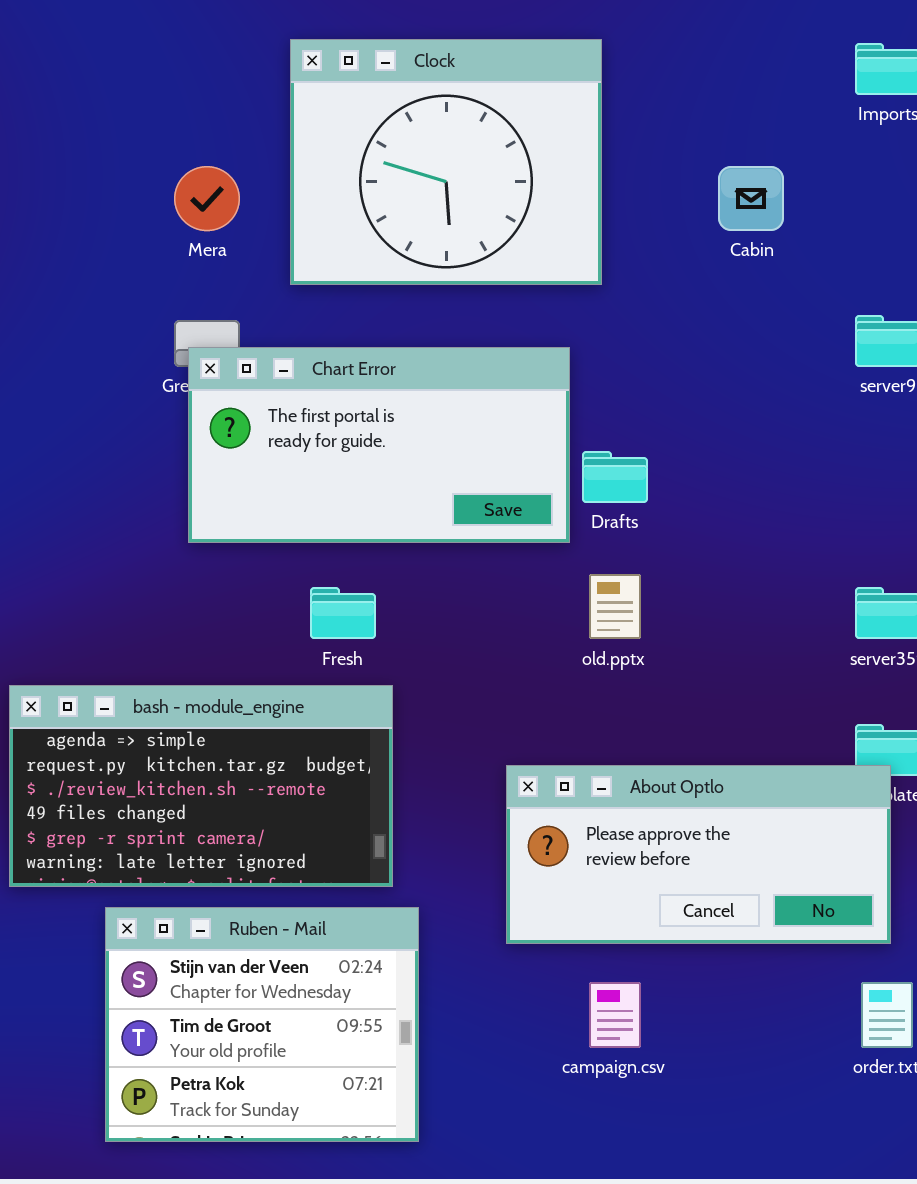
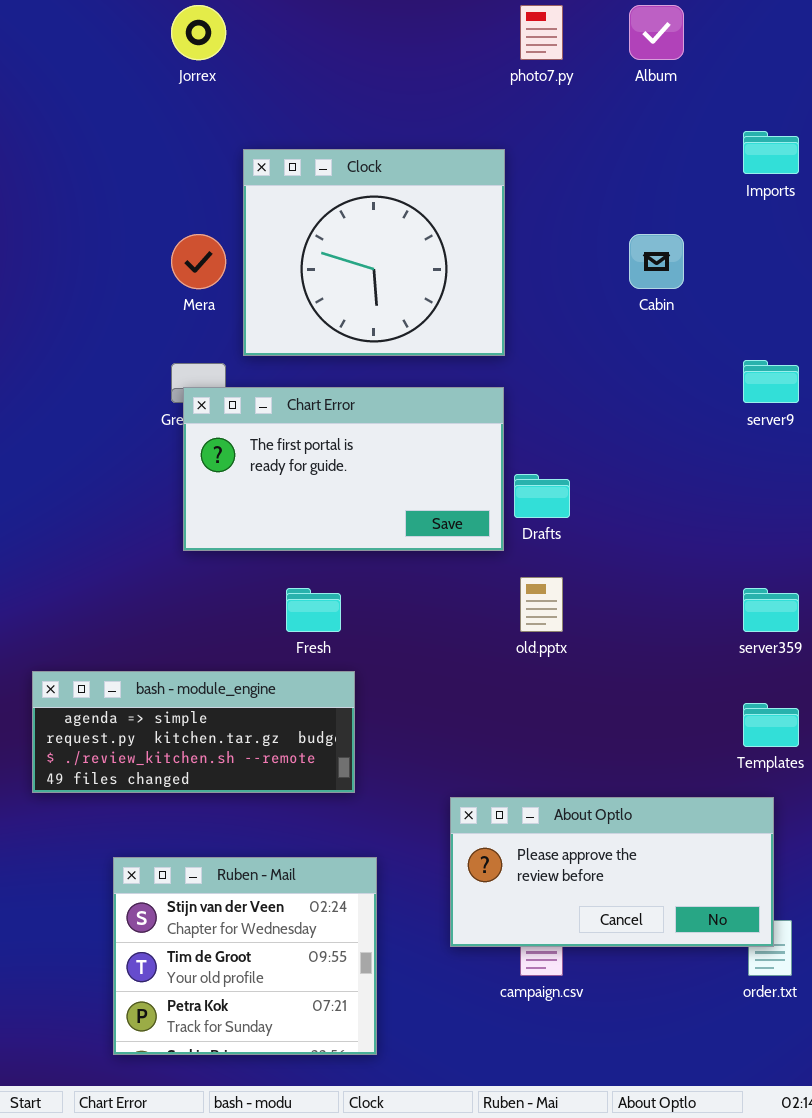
Clock: [290,39,602,285] -> [243,149,505,356], moved
bash - module_engine: [9,685,393,887] -> [32,671,355,793], resized
About Optlo: [506,765,891,944] -> [450,797,774,947], moved

